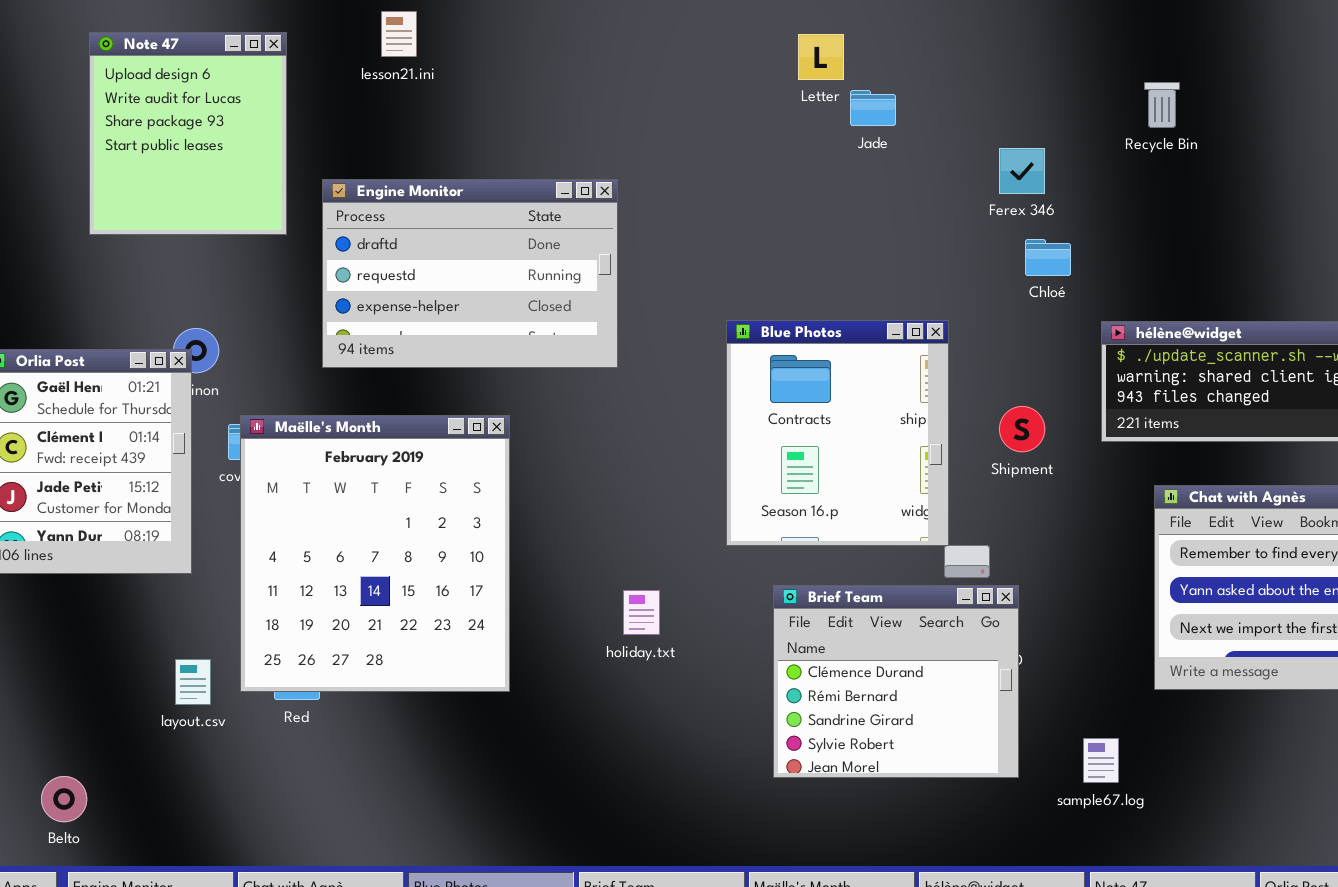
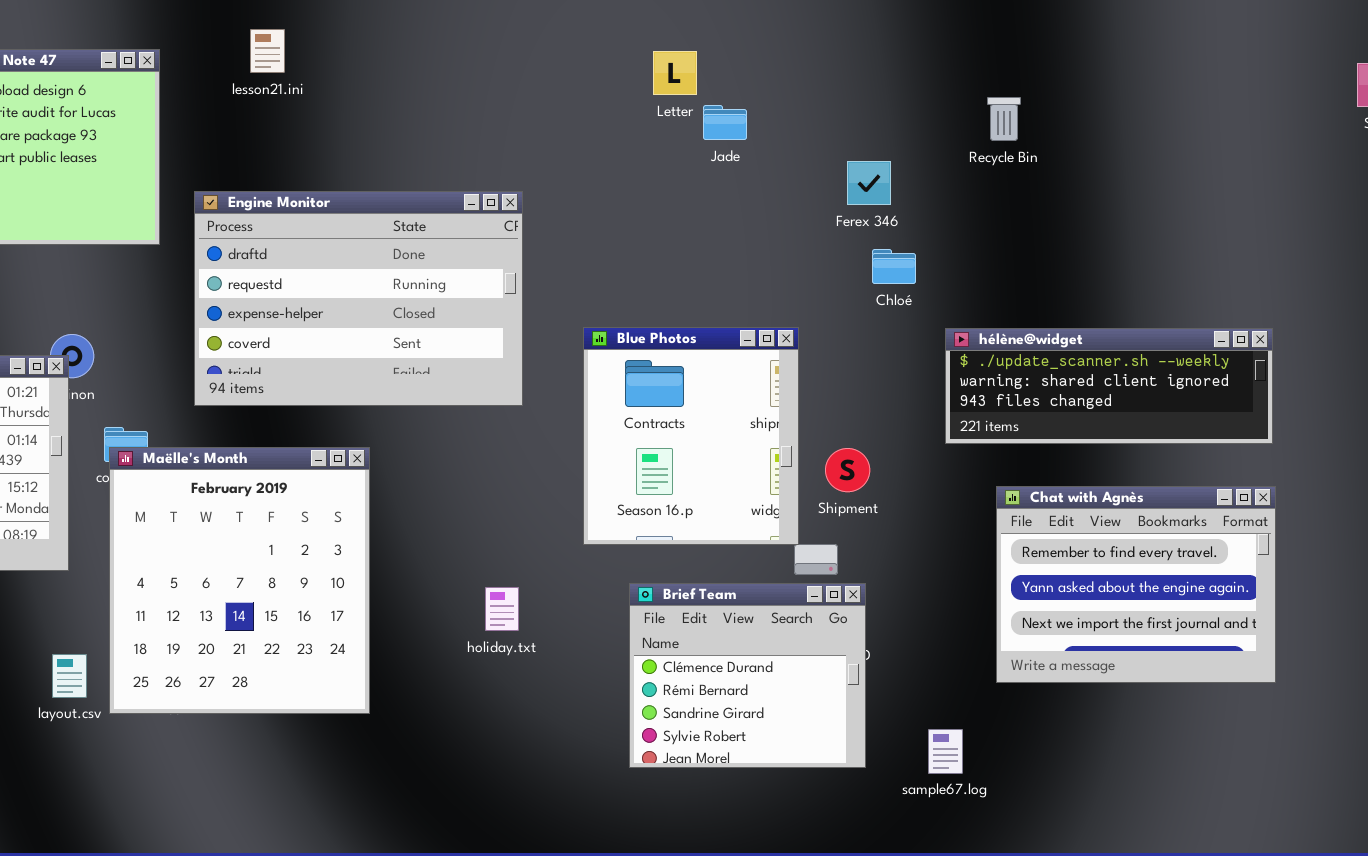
Engine Monitor: [322,179,618,368] -> [194,191,523,406], resized
Shipment: [999,406,1045,452] -> [825,448,870,492], moved
Maëlle's Month: [240,415,510,692] -> [109,447,370,714], moved

